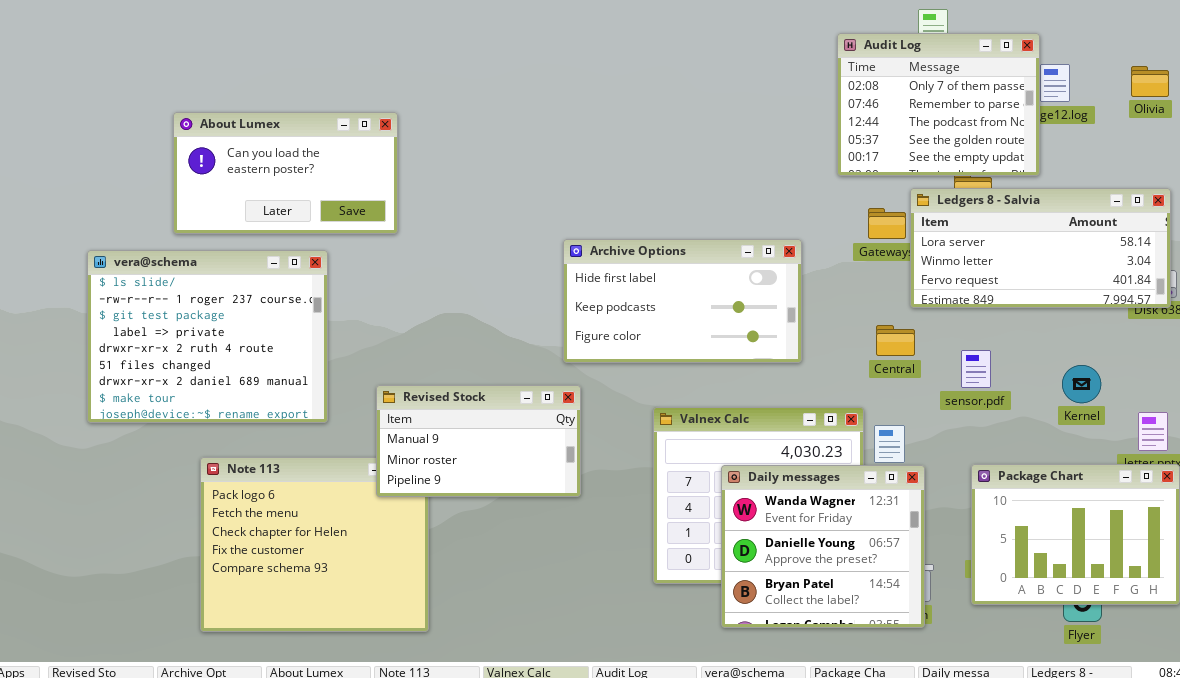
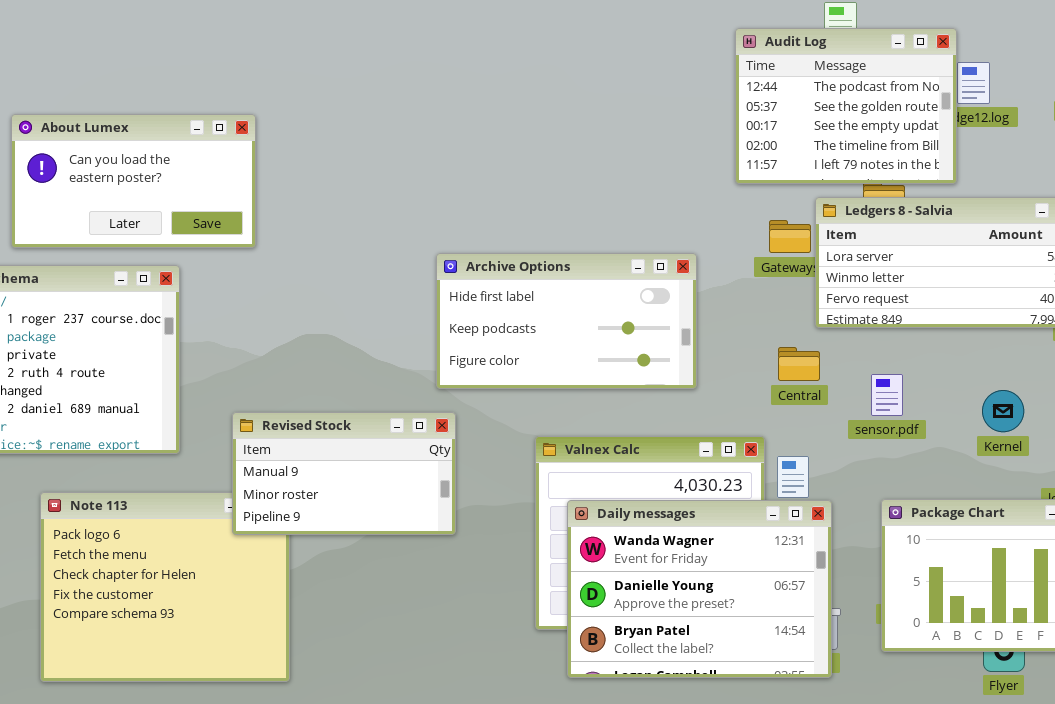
Audit Log: [837,33,1040,176] -> [735,28,957,184], scrolled down 2 rows
Daily messages: [721,465,925,628] -> [567,500,832,678], resized

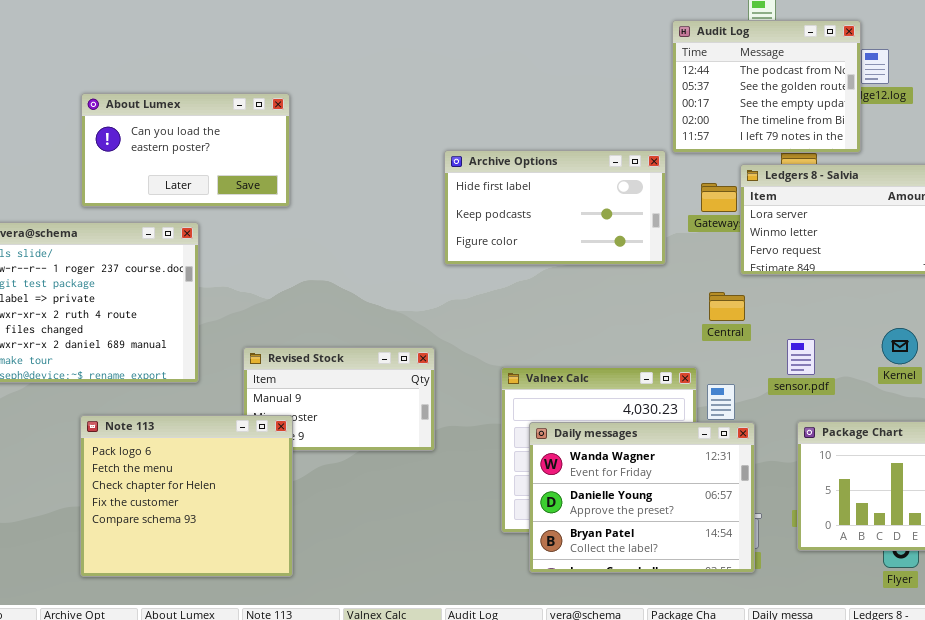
About Lumex: [11,114,256,248] -> [81,93,290,207], moved
Archive Options: [436,253,697,389] -> [444,150,666,265], moved
sensor.pdf: [871,374,903,416] -> [787,339,815,375], moved
Note 113: [40,492,290,682] -> [80,415,293,577], raised

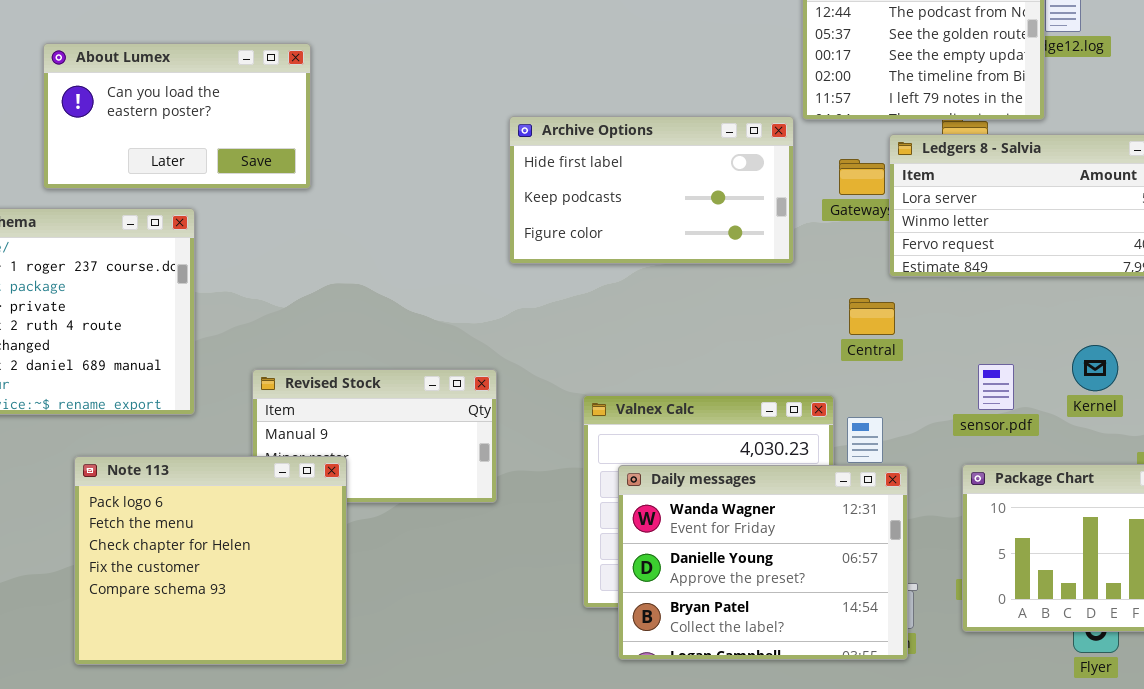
sensor.pdf: [787,339,815,375] -> [978,364,1014,410], moved
Note 113: [80,415,293,577] -> [74,456,347,665], moved

